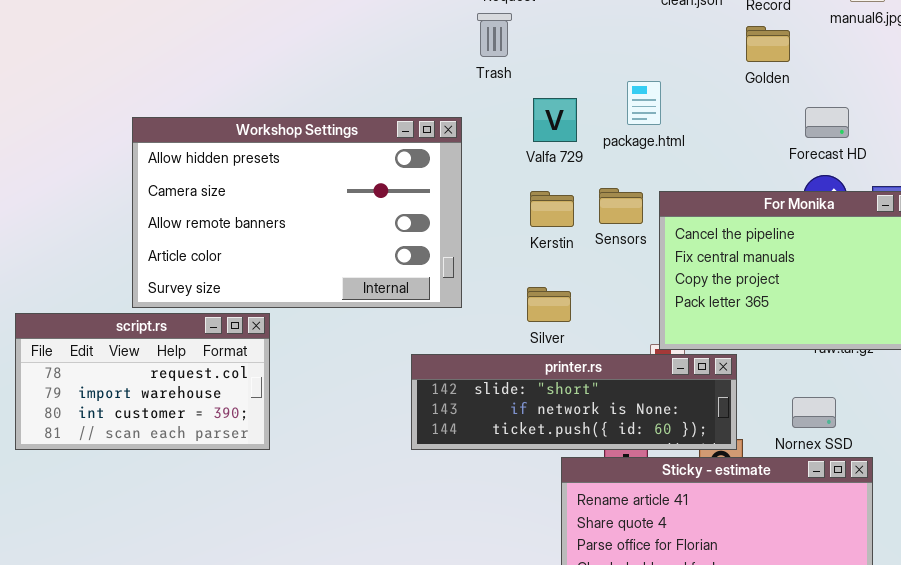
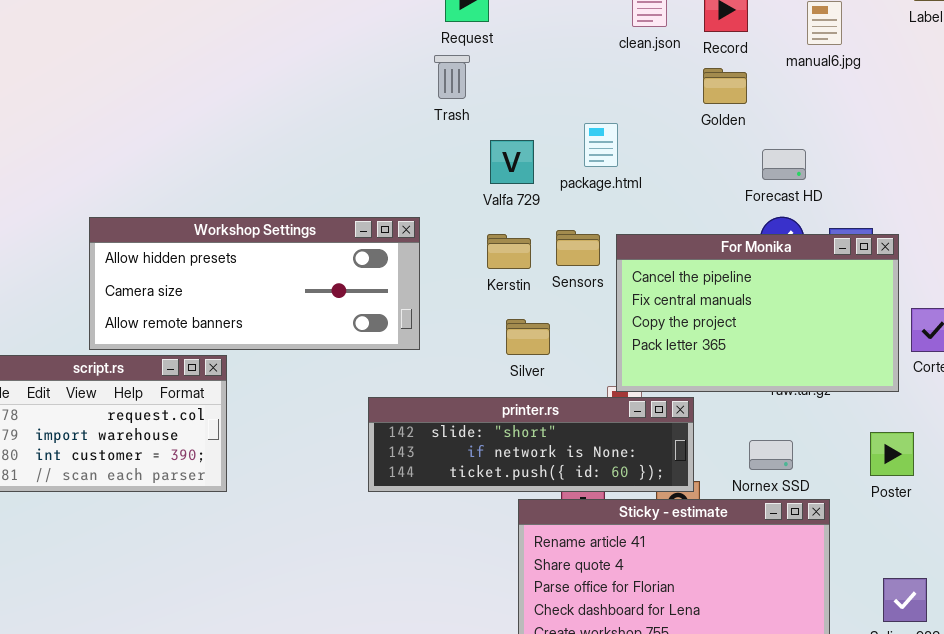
Workshop Settings: [132,117,462,308] -> [89,217,420,350], resized
Silver: [527,287,571,322] -> [506,319,550,355], moved

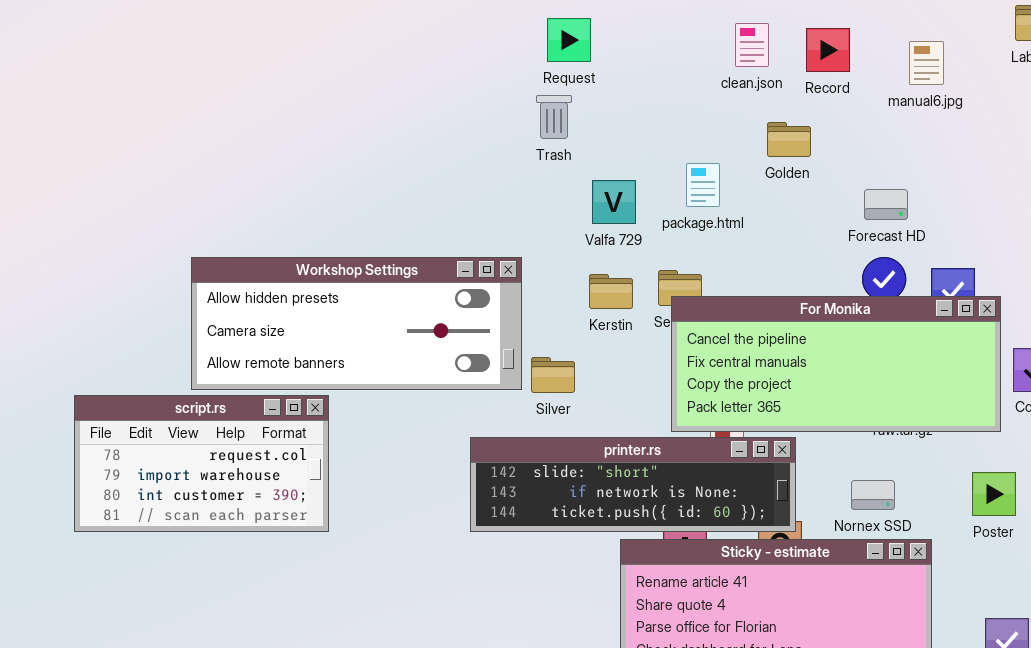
Golden: [703,68,747,104] -> [767,122,811,157], moved
For Monika: [616,234,899,392] -> [671,296,1001,432], resized
Silver: [506,319,550,355] -> [531,357,575,393], moved

